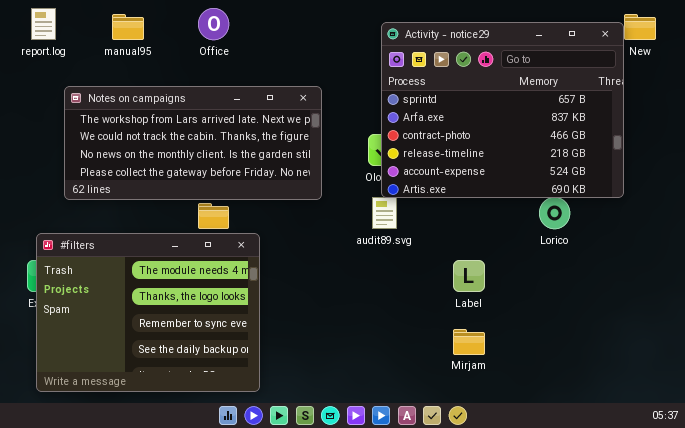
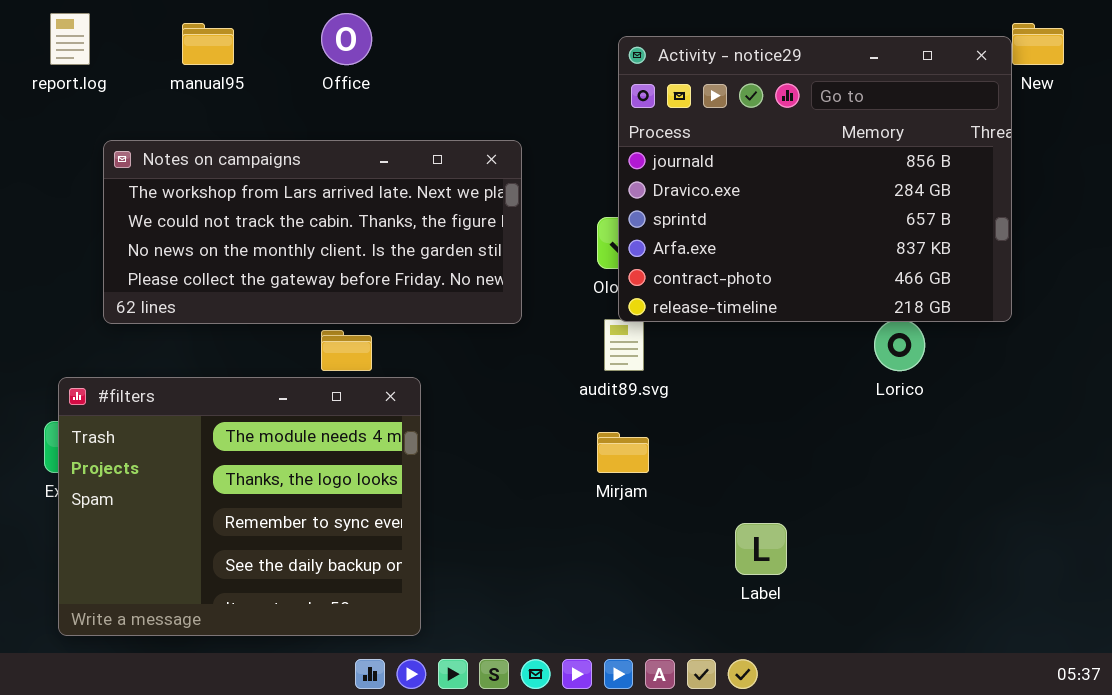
Activity - notice29: [381,22,624,198] -> [618,36,1012,322], scrolled up 2 rows
Label: [453,260,485,292] -> [735,523,787,575], moved
Mirjam: [453,329,485,355] -> [597,432,649,473], moved

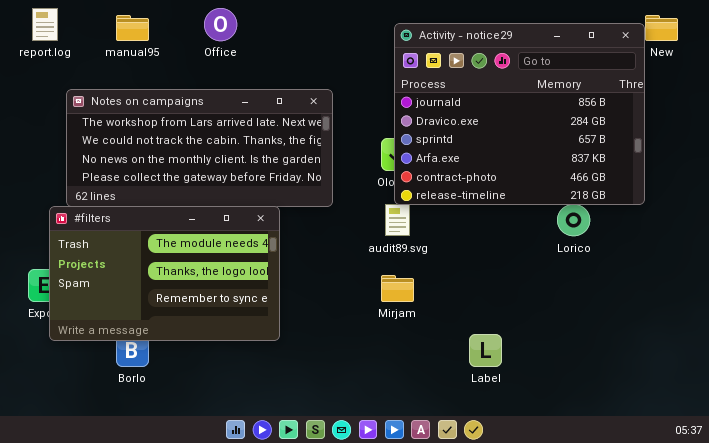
#filters: [58,377,421,636] -> [49,206,280,341], moved, resized

